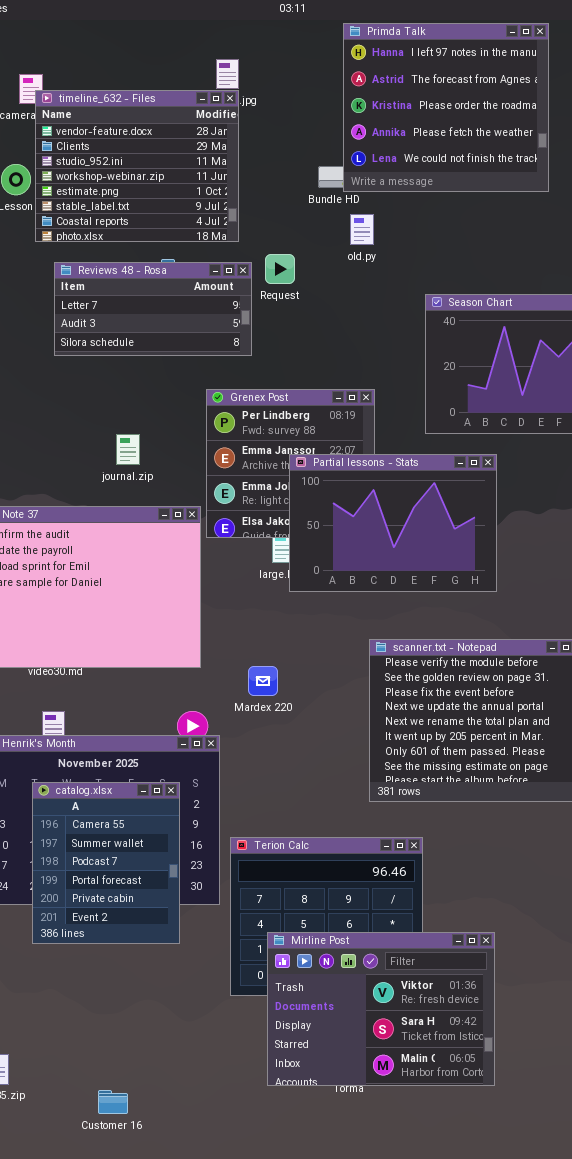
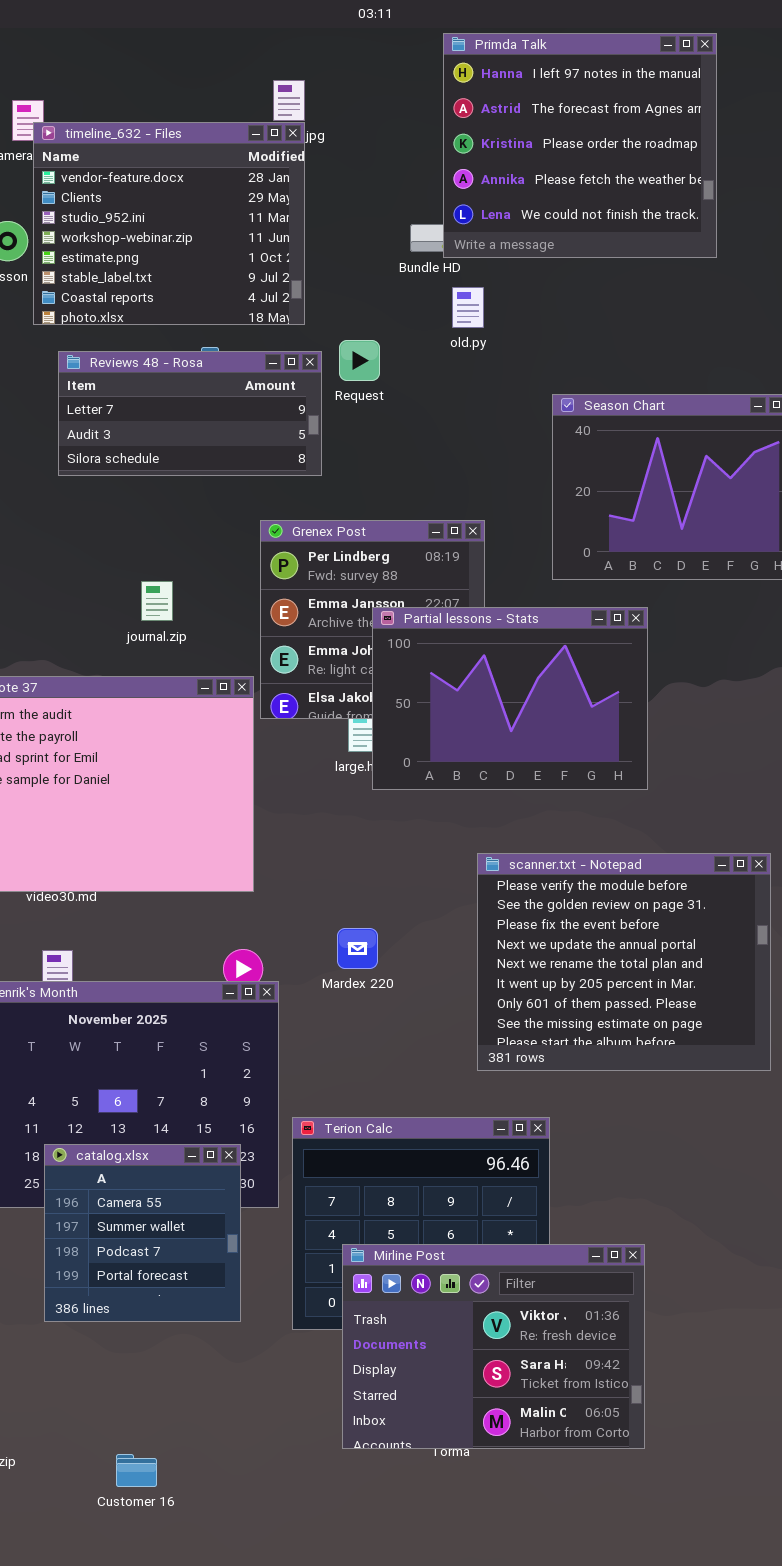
Mardex 220: [248,666,278,696] -> [337,928,378,969], moved
catalog.xlsx: [32,782,180,944] -> [44,1144,241,1322], moved, resized

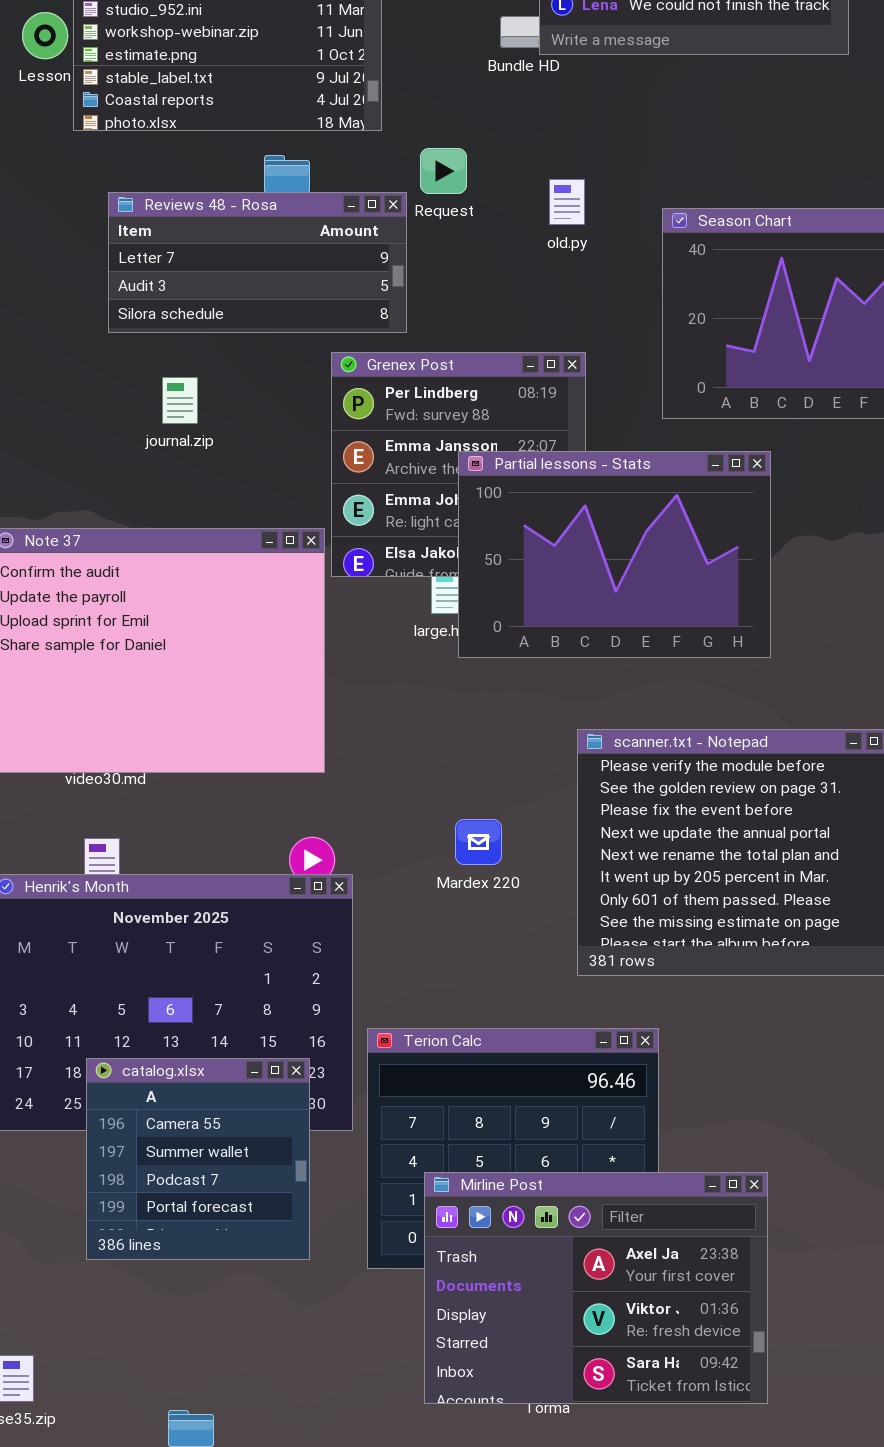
old.py: [452,287,484,328] -> [549,179,585,225], moved
Reviews 48 - Rosa: [58,351,322,476] -> [108,192,407,333], moved
journal.zip: [141,581,173,621] -> [162,377,198,424], moved
Mardex 220: [337,928,378,969] -> [455,819,502,865], moved
Mirline Post: [342,1244,645,1449] -> [424,1172,768,1404], scrolled up 1 row

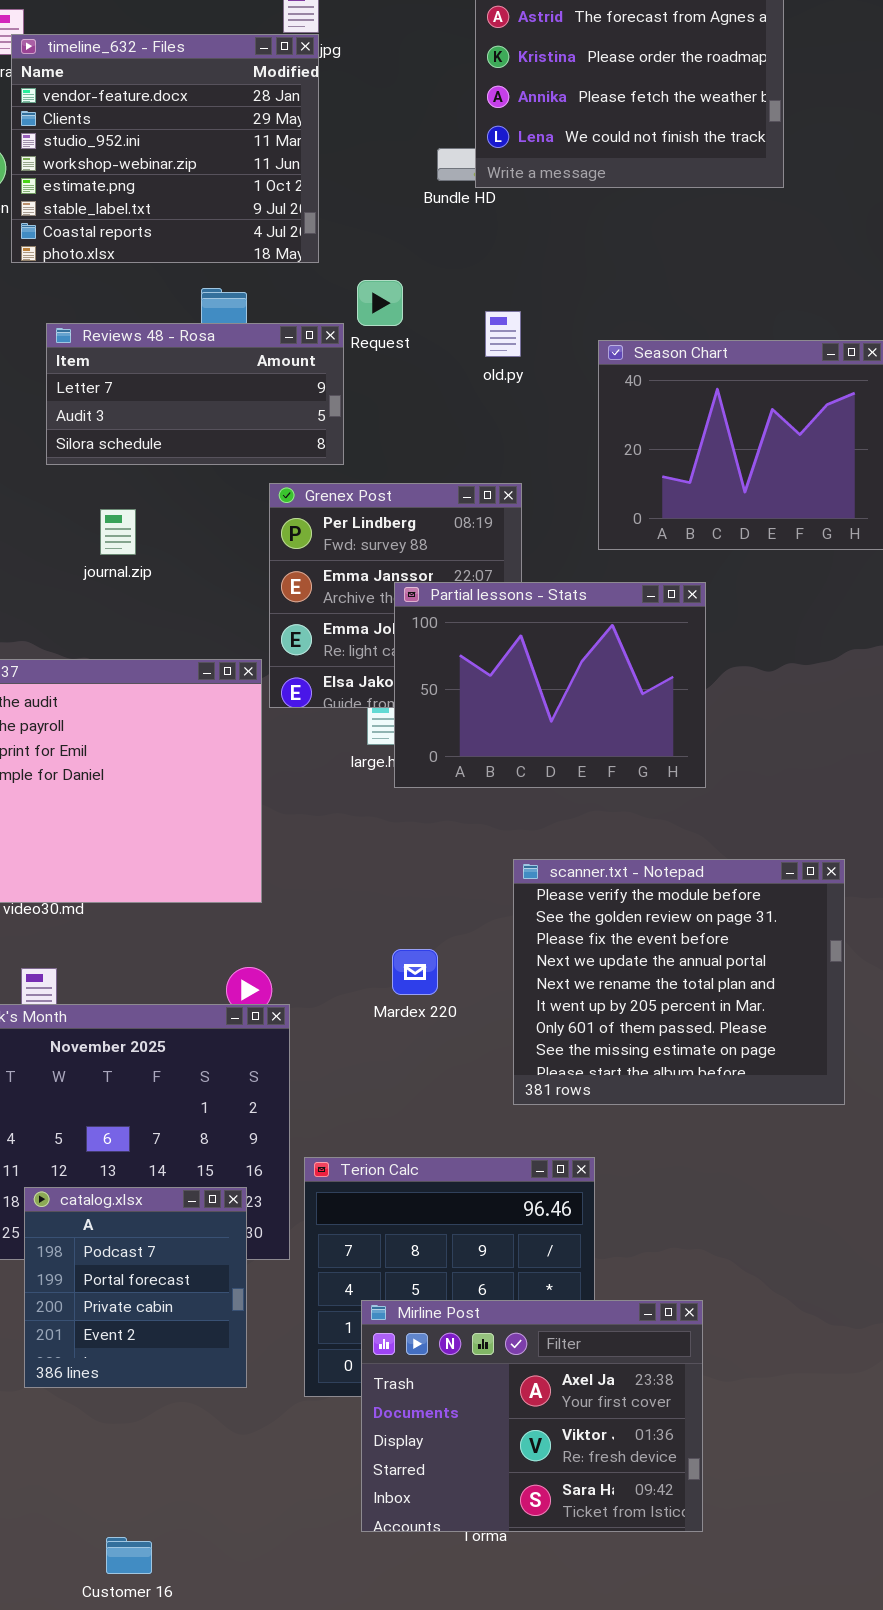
catalog.xlsx: [86,1058,310,1260] -> [24,1187,247,1388], scrolled down 2 rows

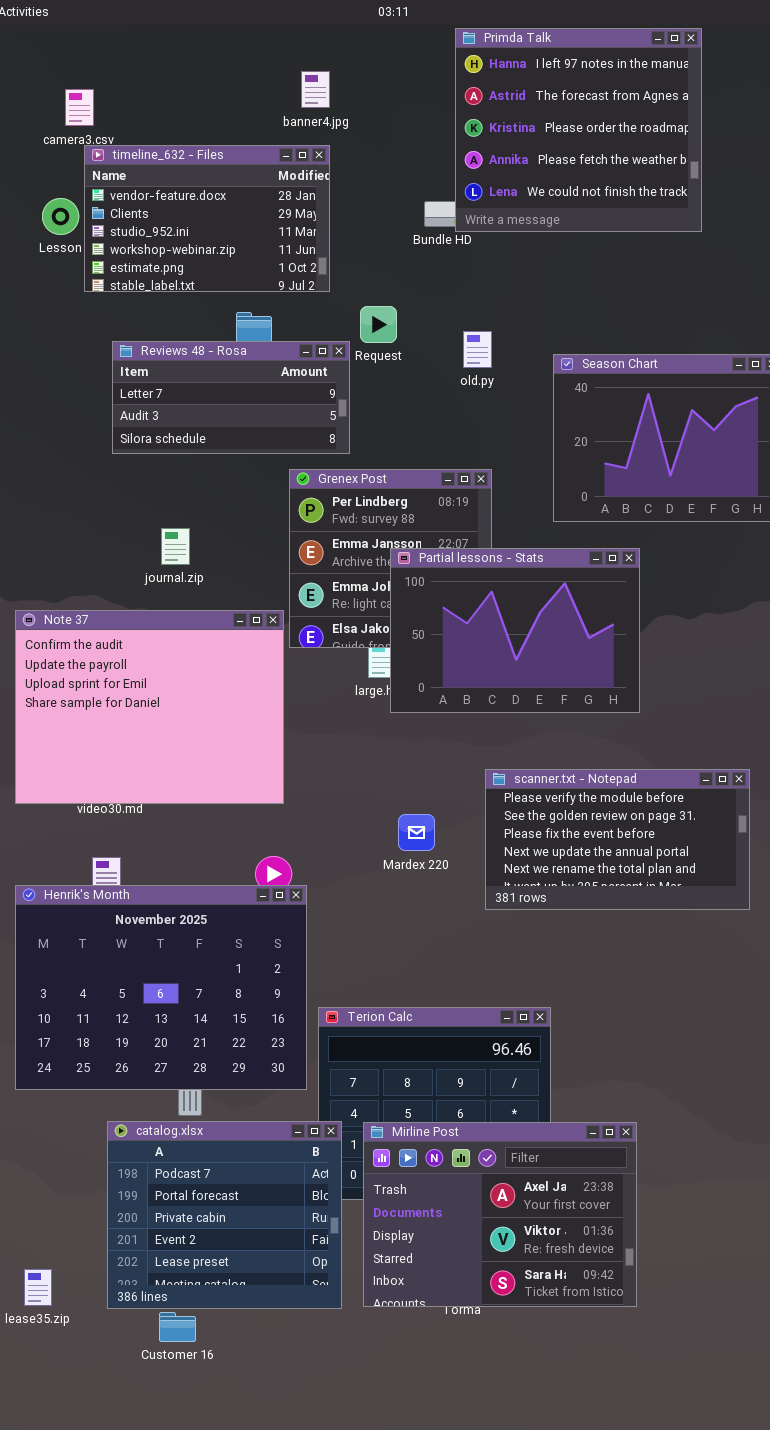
timeline_632 - Files: [11,34,319,263] -> [84,145,330,292], resized
journal.zip: [100,509,136,555] -> [161,528,190,565], moved
scanner.txt - Notepad: [513,859,845,1105] -> [485,769,750,910], resized
Mardex 220: [392,949,438,995] -> [398,814,435,851], moved
catalog.xlsx: [24,1187,247,1388] -> [107,1121,342,1309], moved, resized

